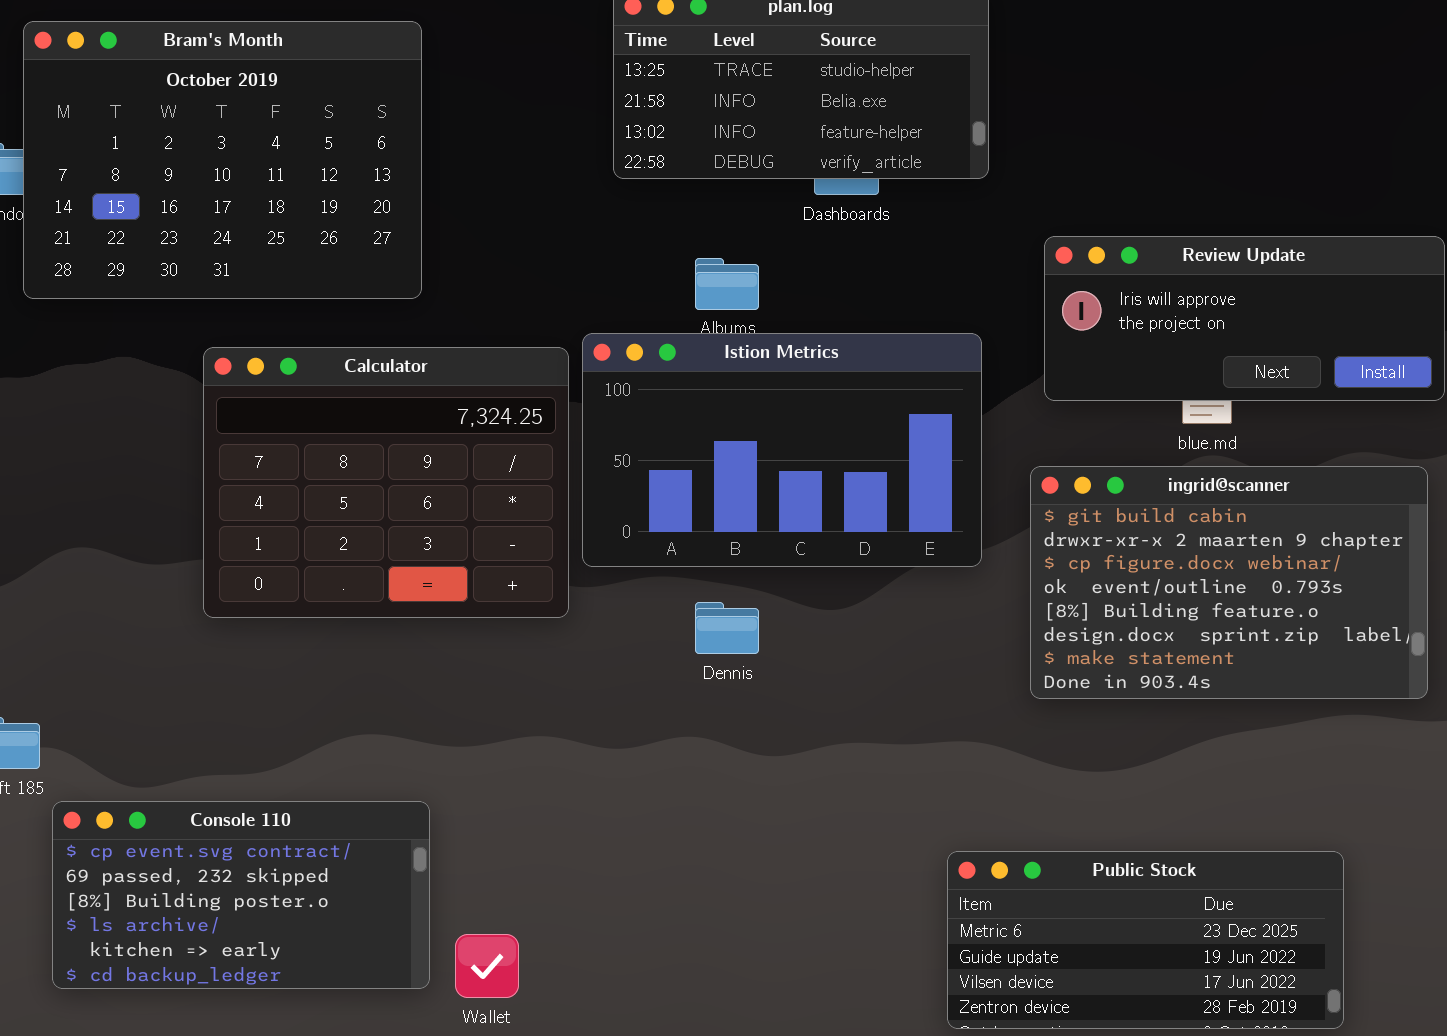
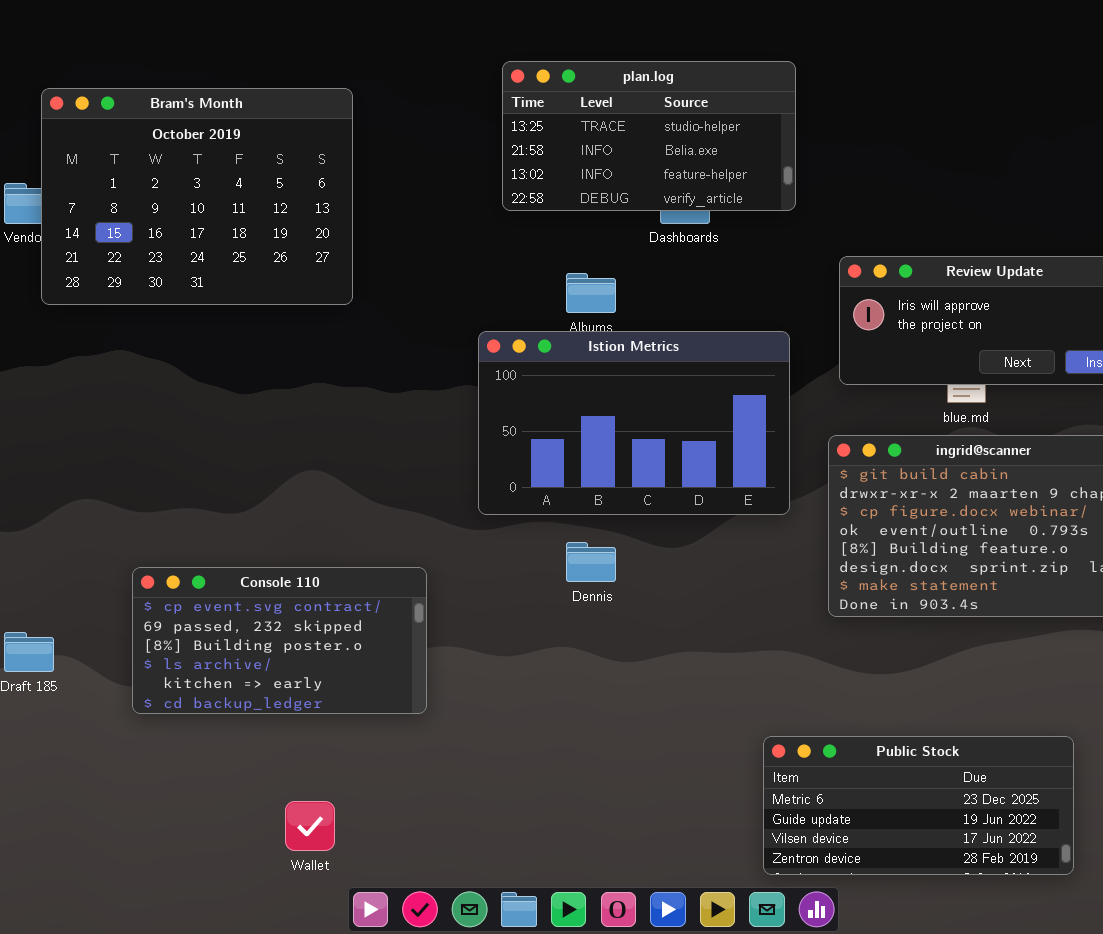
Calculator: [203,347,569,618] -> none, closed
Console 110: [52,801,430,989] -> [132,567,427,714], moved
Wallet: [455,934,519,998] -> [285,801,335,851], moved

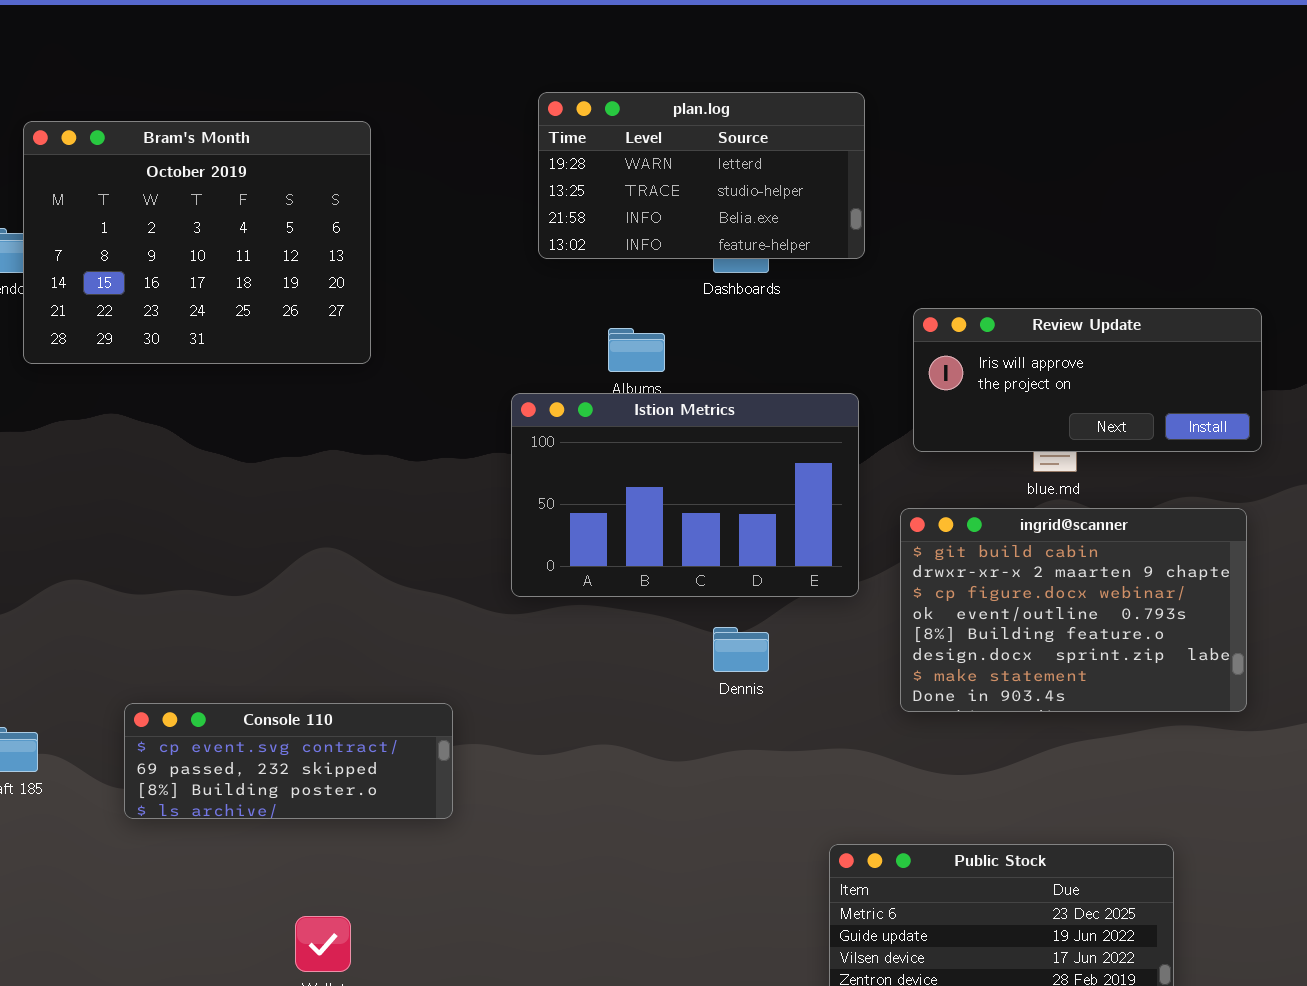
plan.log: [502,61,796,211] -> [538,92,865,259], scrolled up 1 row
Dennis: [566,542,616,582] -> [713,627,769,672], moved
Console 110: [132,567,427,714] -> [124,703,453,819], resized

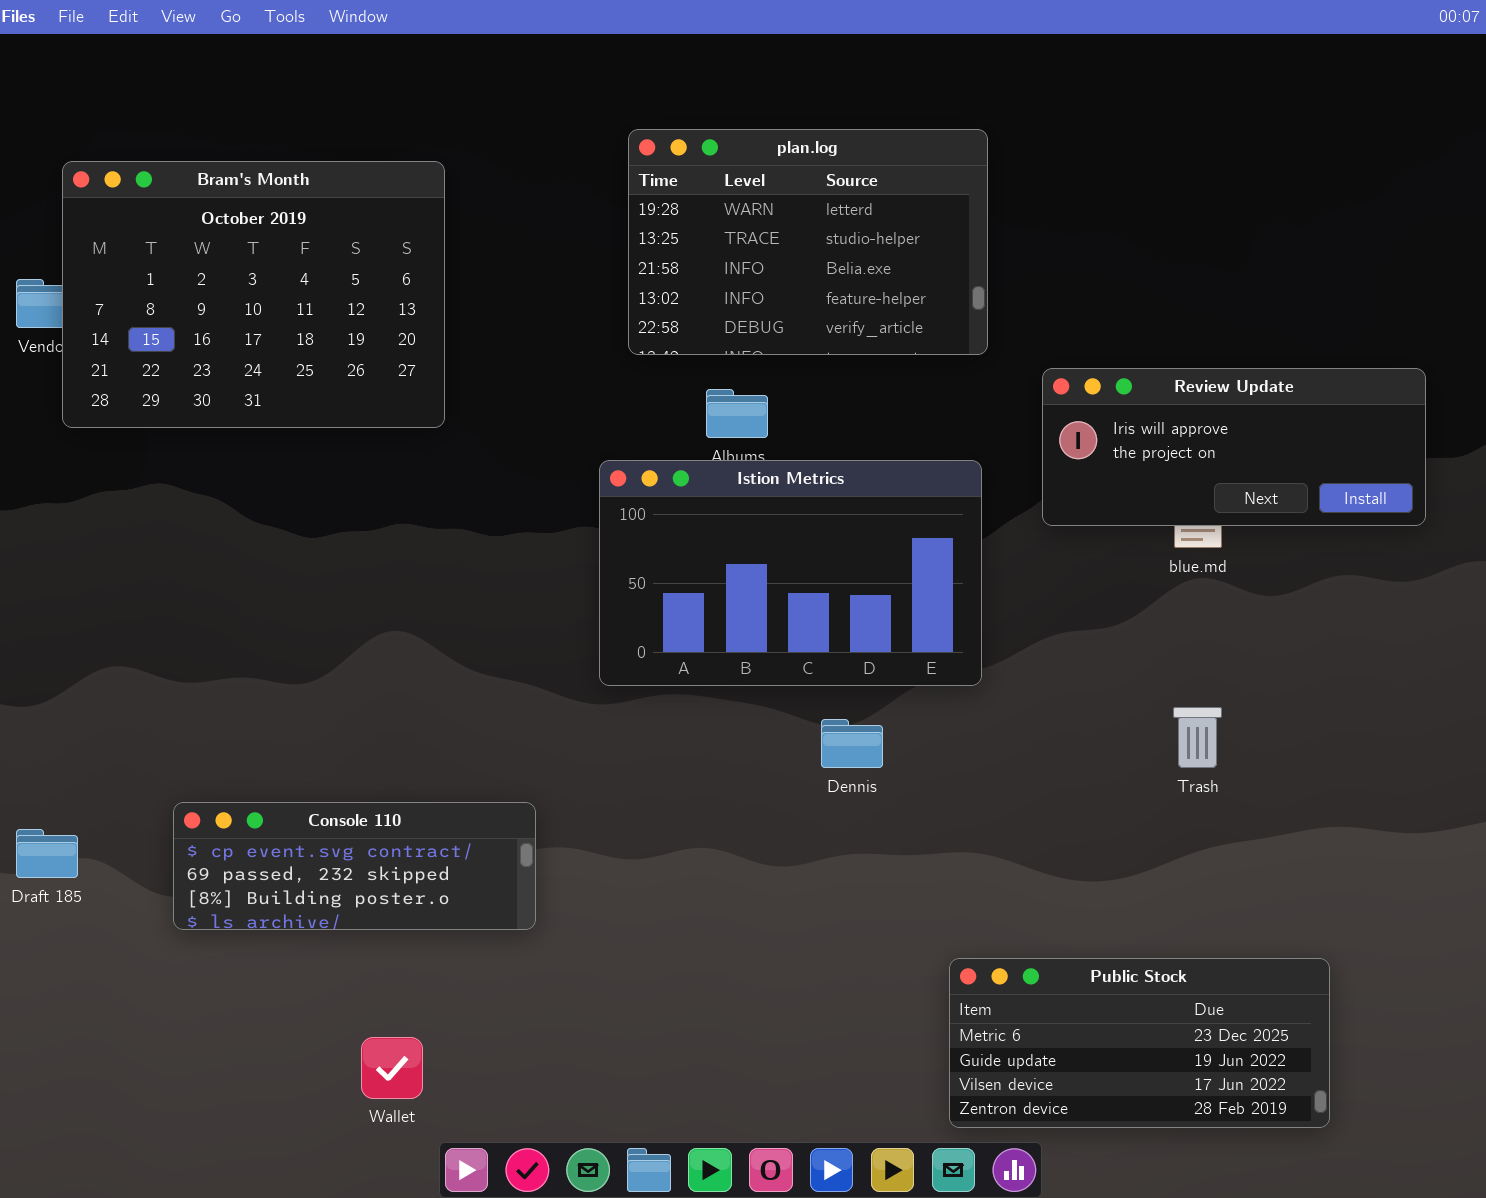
plan.log: [538,92,865,259] -> [628,129,988,355], resized
ingrid@scanner: [900,508,1247,712] -> none, closed

